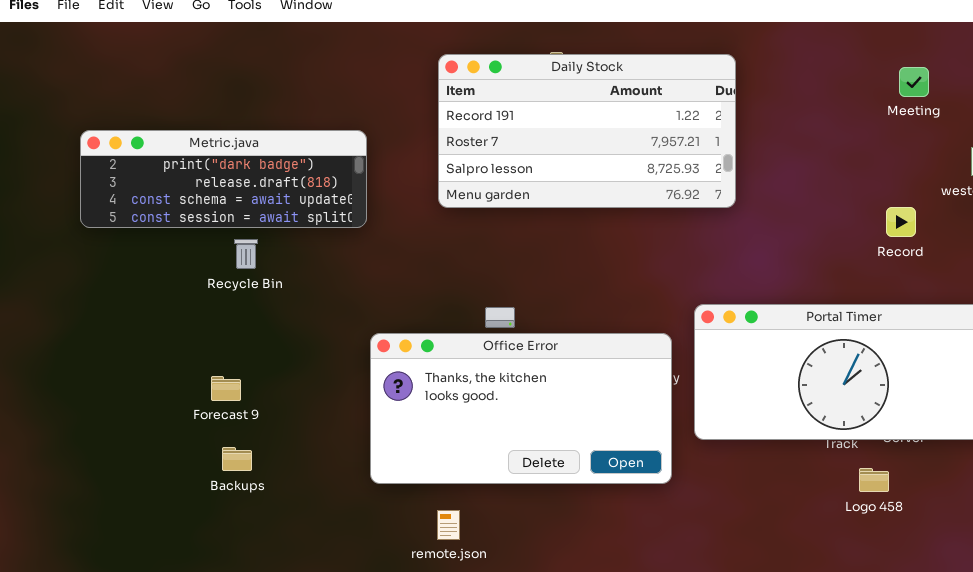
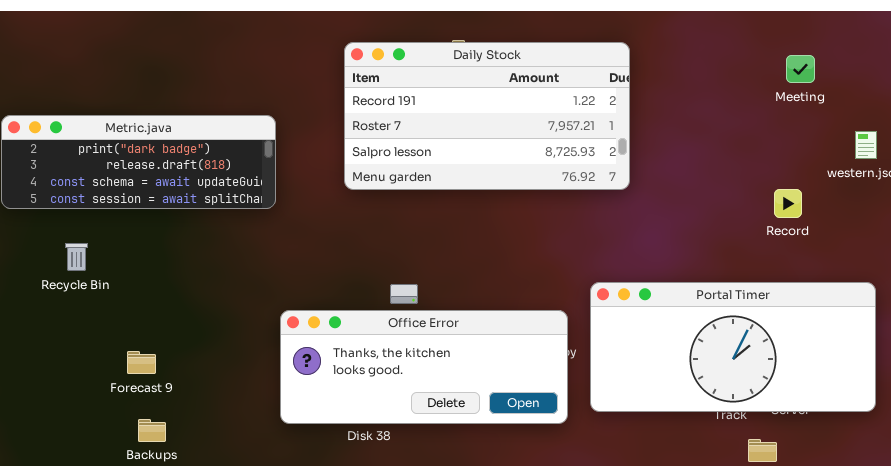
Recycle Bin: [234,239,258,269] -> [65,243,88,271], moved
Office Error: [370,333,672,484] -> [280,310,568,424], resized

